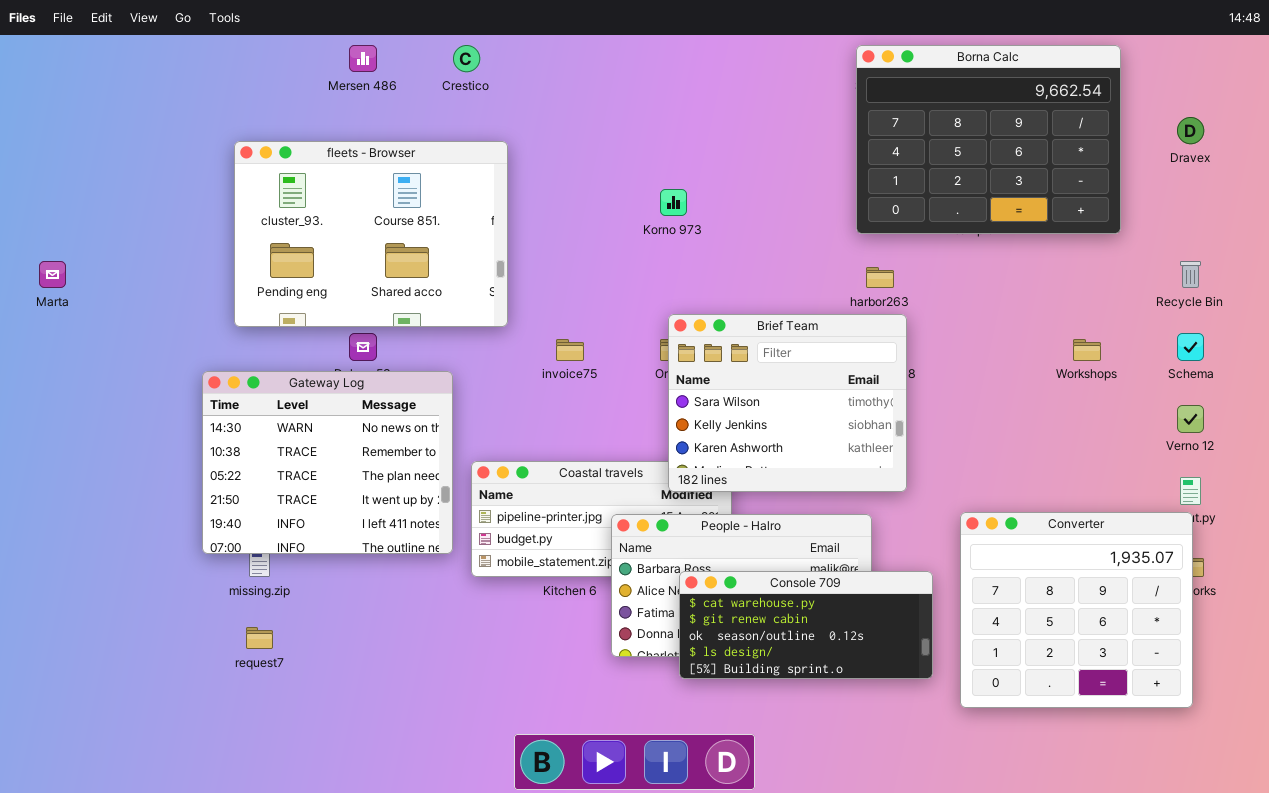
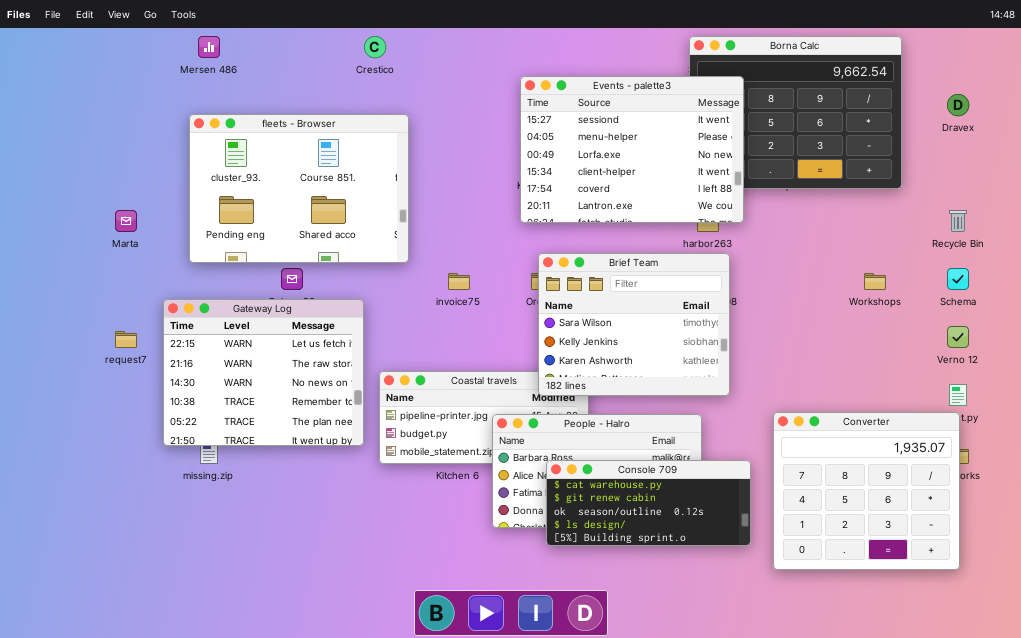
Mersen 486: [349,45,377,72] -> [198,36,220,58], moved
Events - palette3: none -> [520,76,744,223], opened
Marta: [39,261,66,288] -> [115,210,137,232], moved
Gateway Log: [202,371,453,554] -> [163,299,364,446], scrolled up 2 rows
request7: [246,627,273,649] -> [115,331,137,348], moved

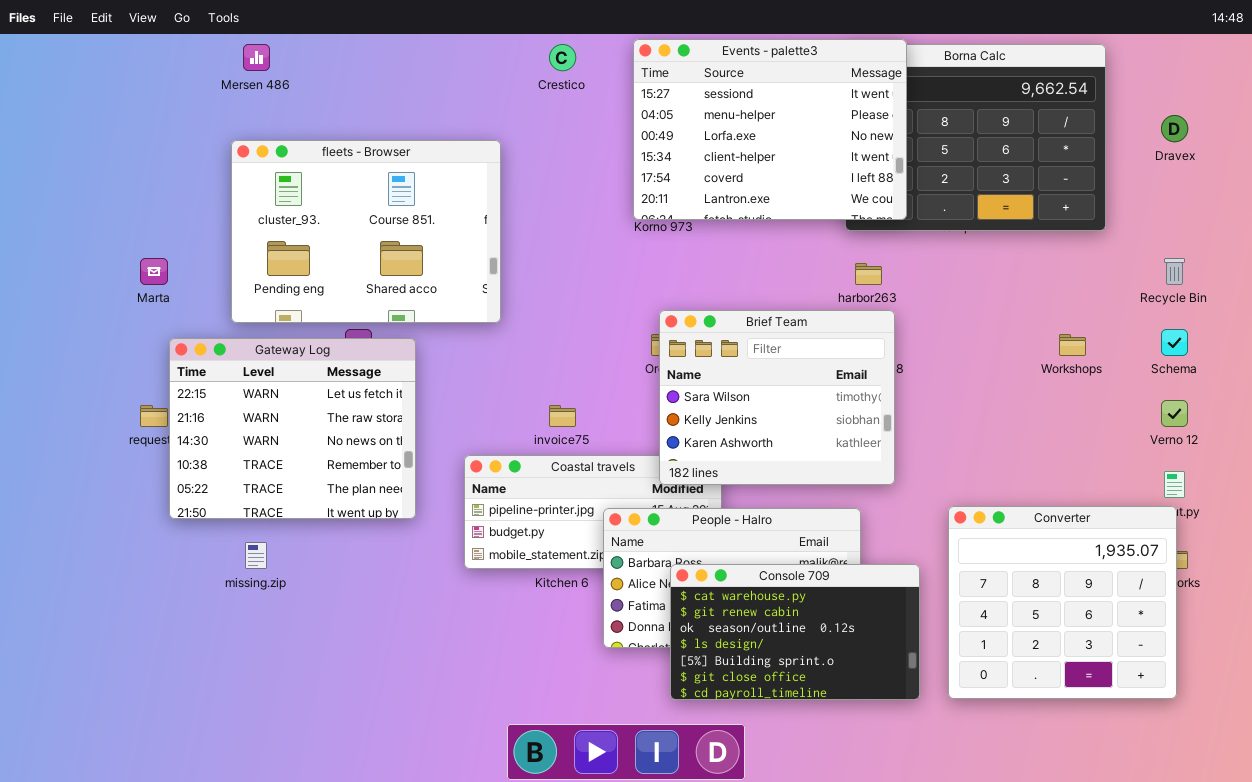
Crestico: [364,36,386,58] -> [549,44,576,71], moved
Events - palette3: [520,76,744,223] -> [633,39,907,220], moved
invoice75: [448,273,470,290] -> [549,405,576,427], moved
Gateway Log: [163,299,364,446] -> [169,338,416,519], moved
Console 709: [546,460,751,546] -> [670,564,920,700], resized

